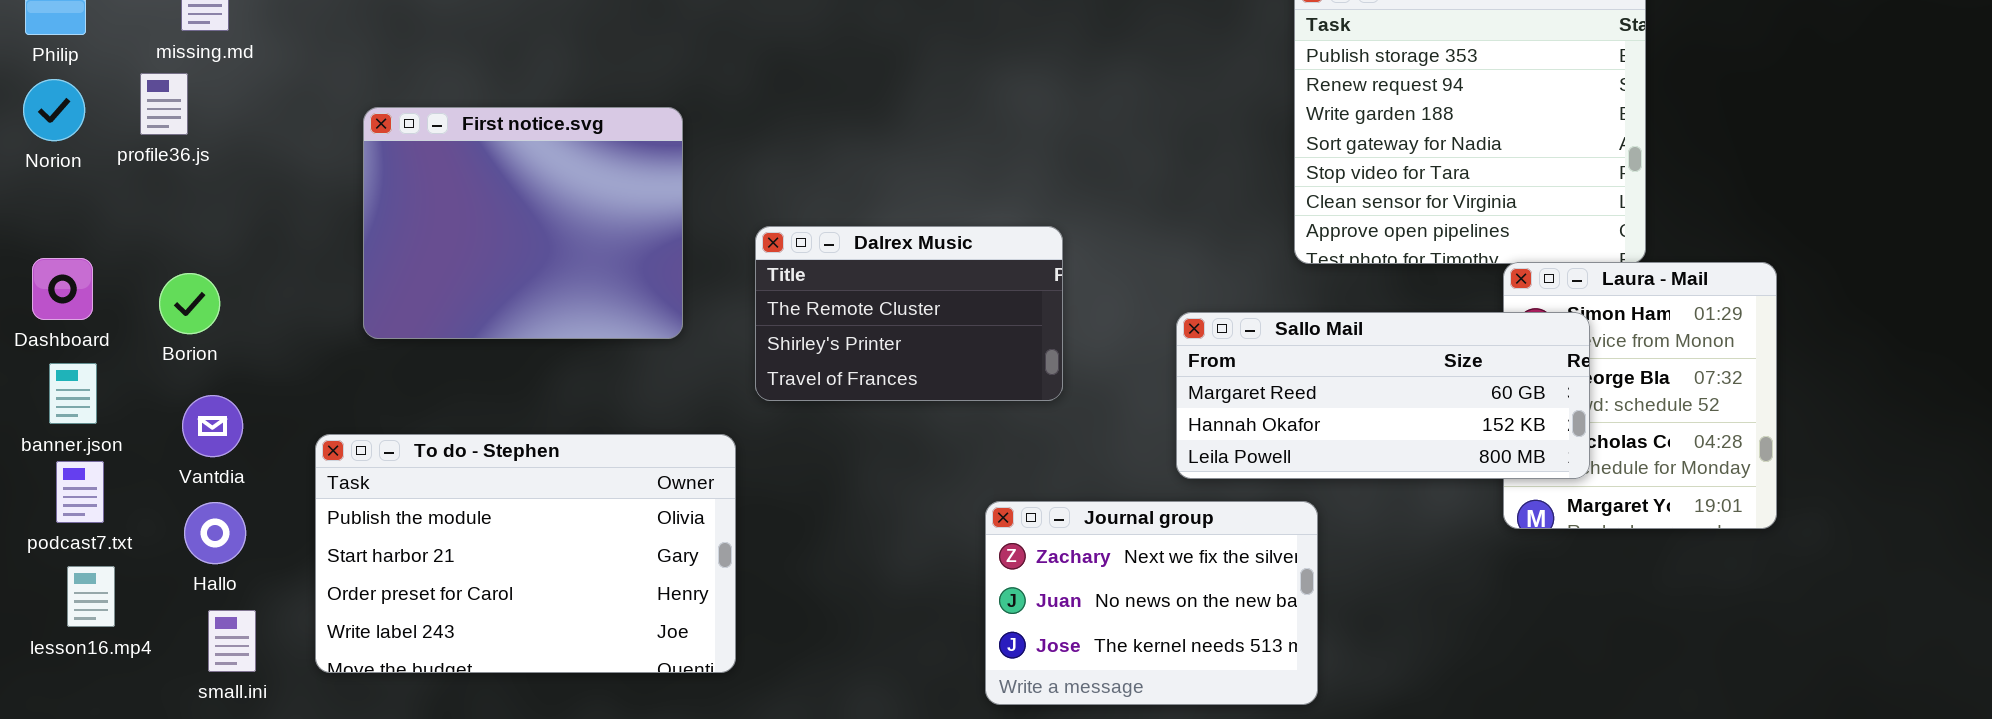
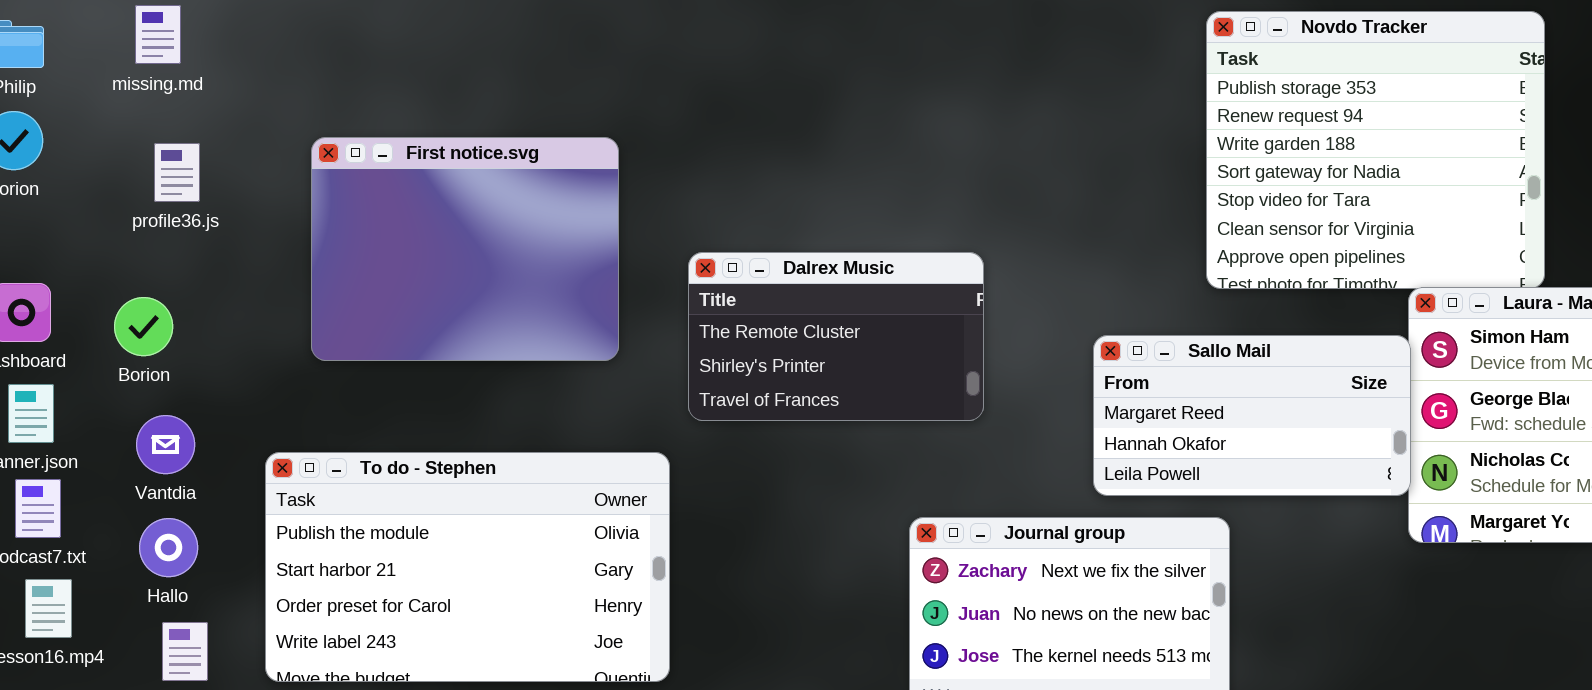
profile36.js: [140,73,188,135] -> [154,143,200,202], moved
Sallo Mail: [1176,312,1590,479] -> [1093,335,1411,496], resized

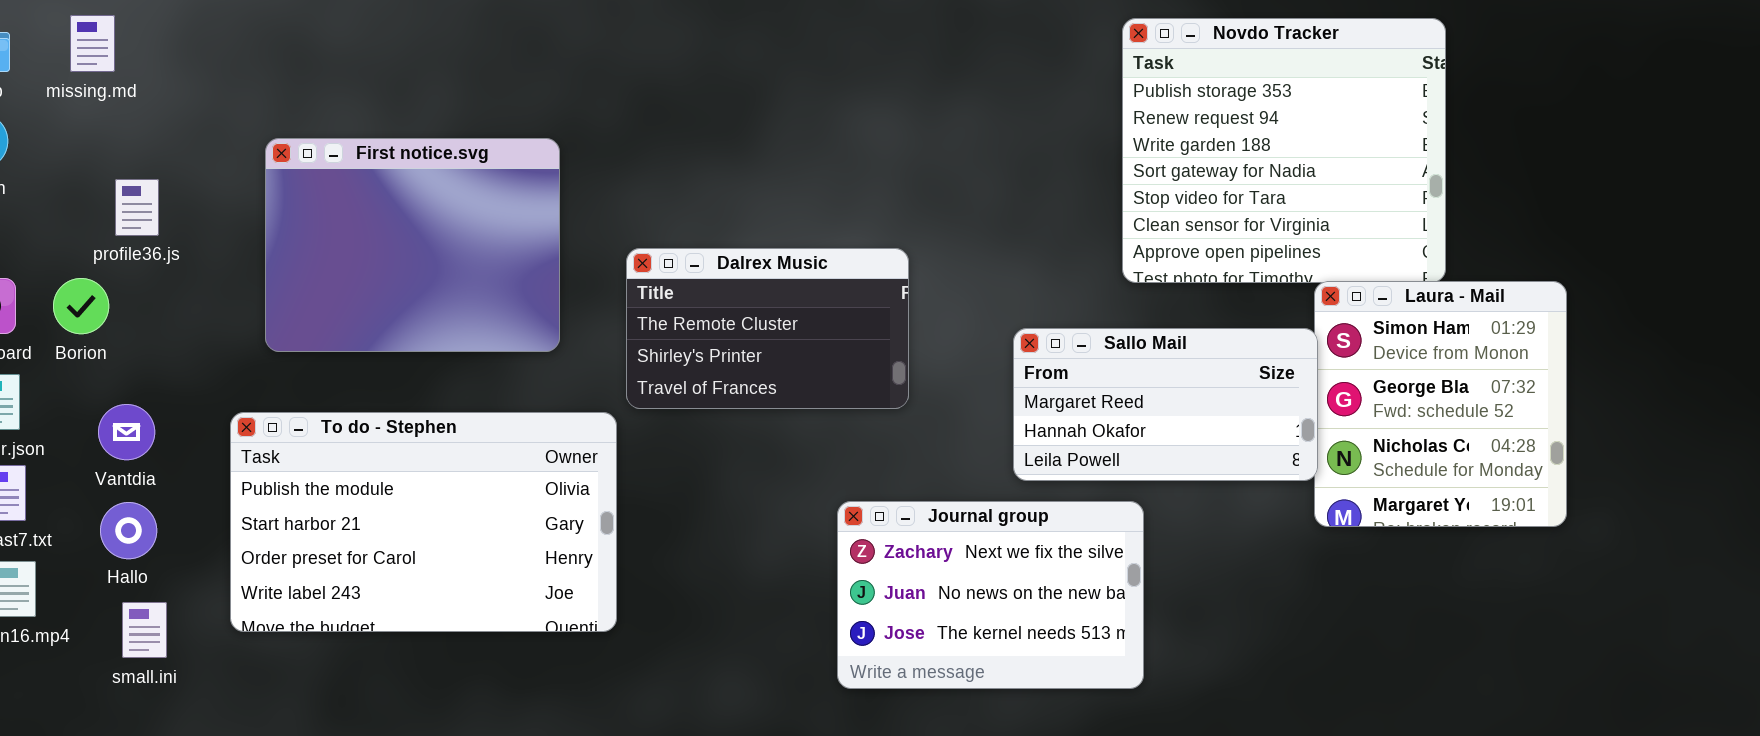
missing.md: [135,5,181,64] -> [70,15,115,72], moved
profile36.js: [154,143,200,202] -> [115,179,159,236], moved
Borion: [114,297,173,356] -> [53,278,109,334], moved
To do - Stephen: [265,452,670,682] -> [230,412,617,632], moved

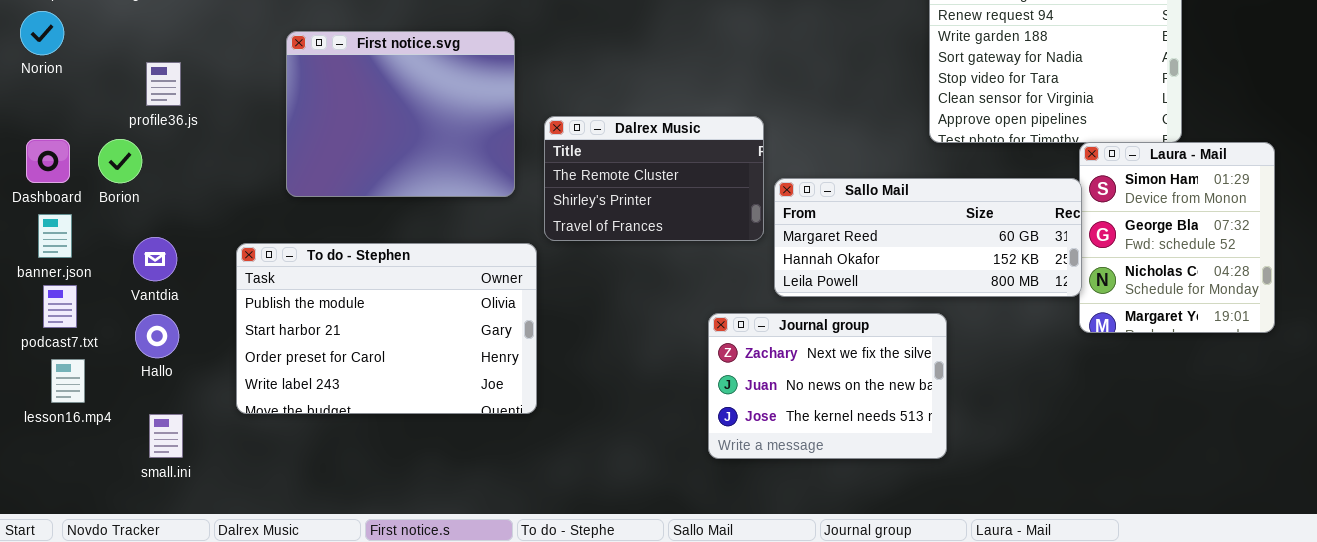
First notice.svg: [265,138,560,352] -> [286,31,515,197], moved
Sallo Mail: [1013,328,1318,481] -> [774,178,1082,297], resized
small.ini: [122,602,167,658] -> [149,414,183,458], moved

